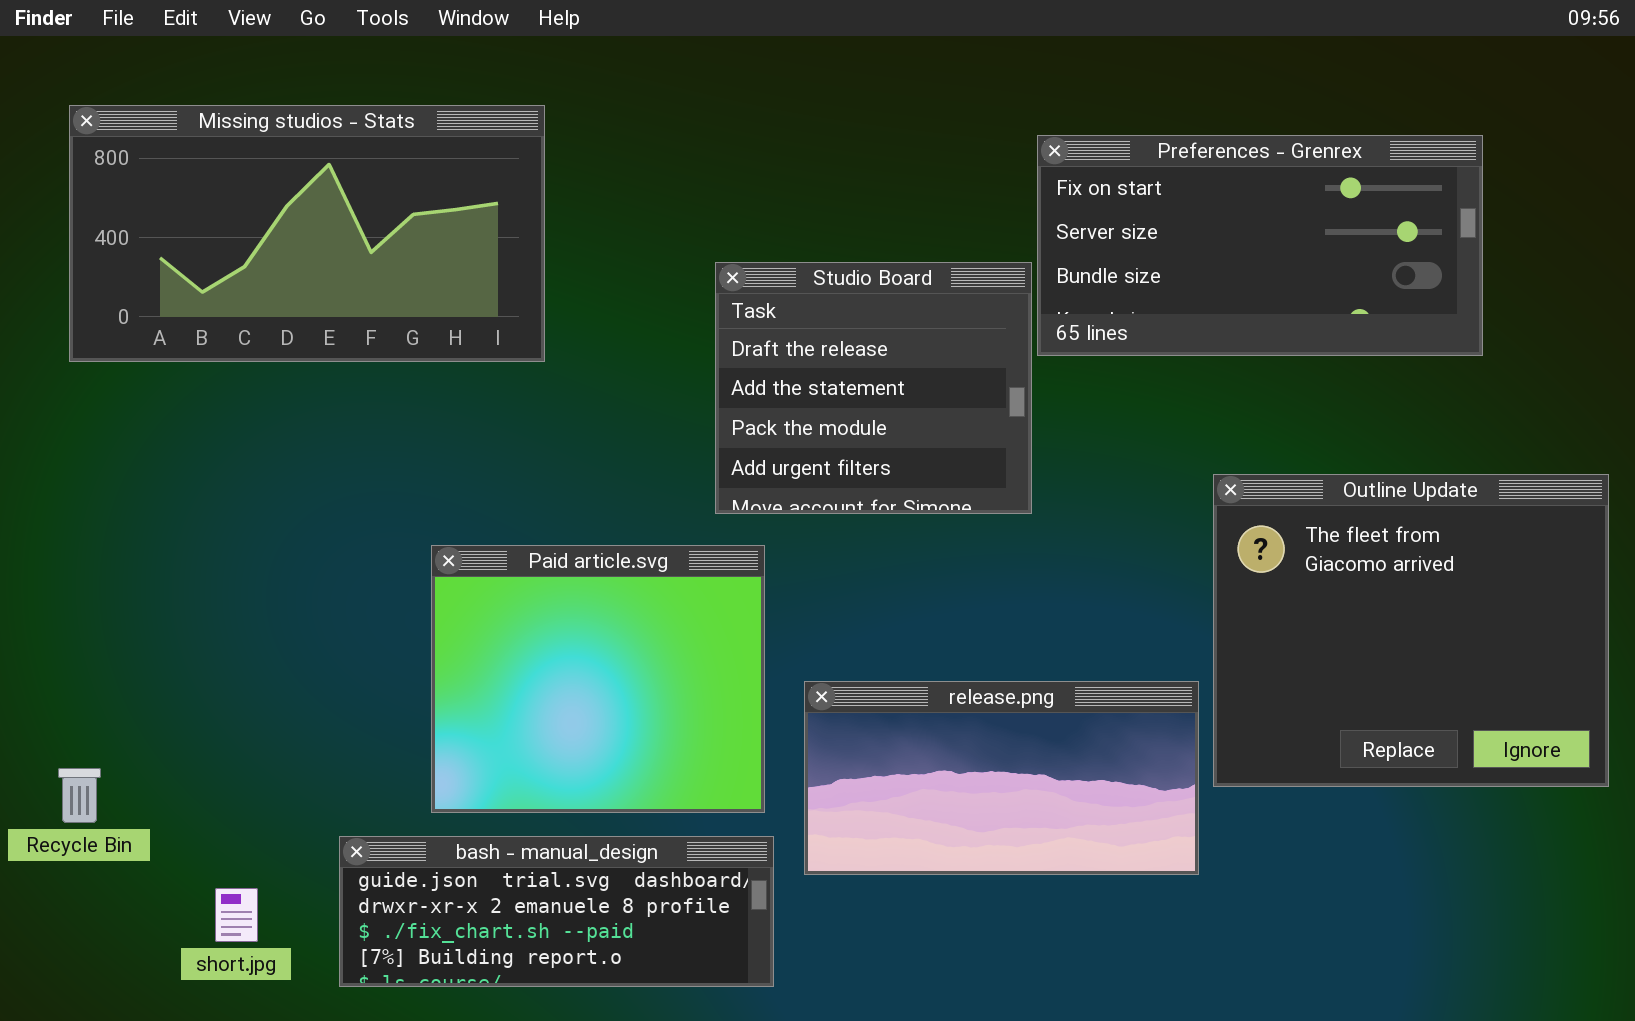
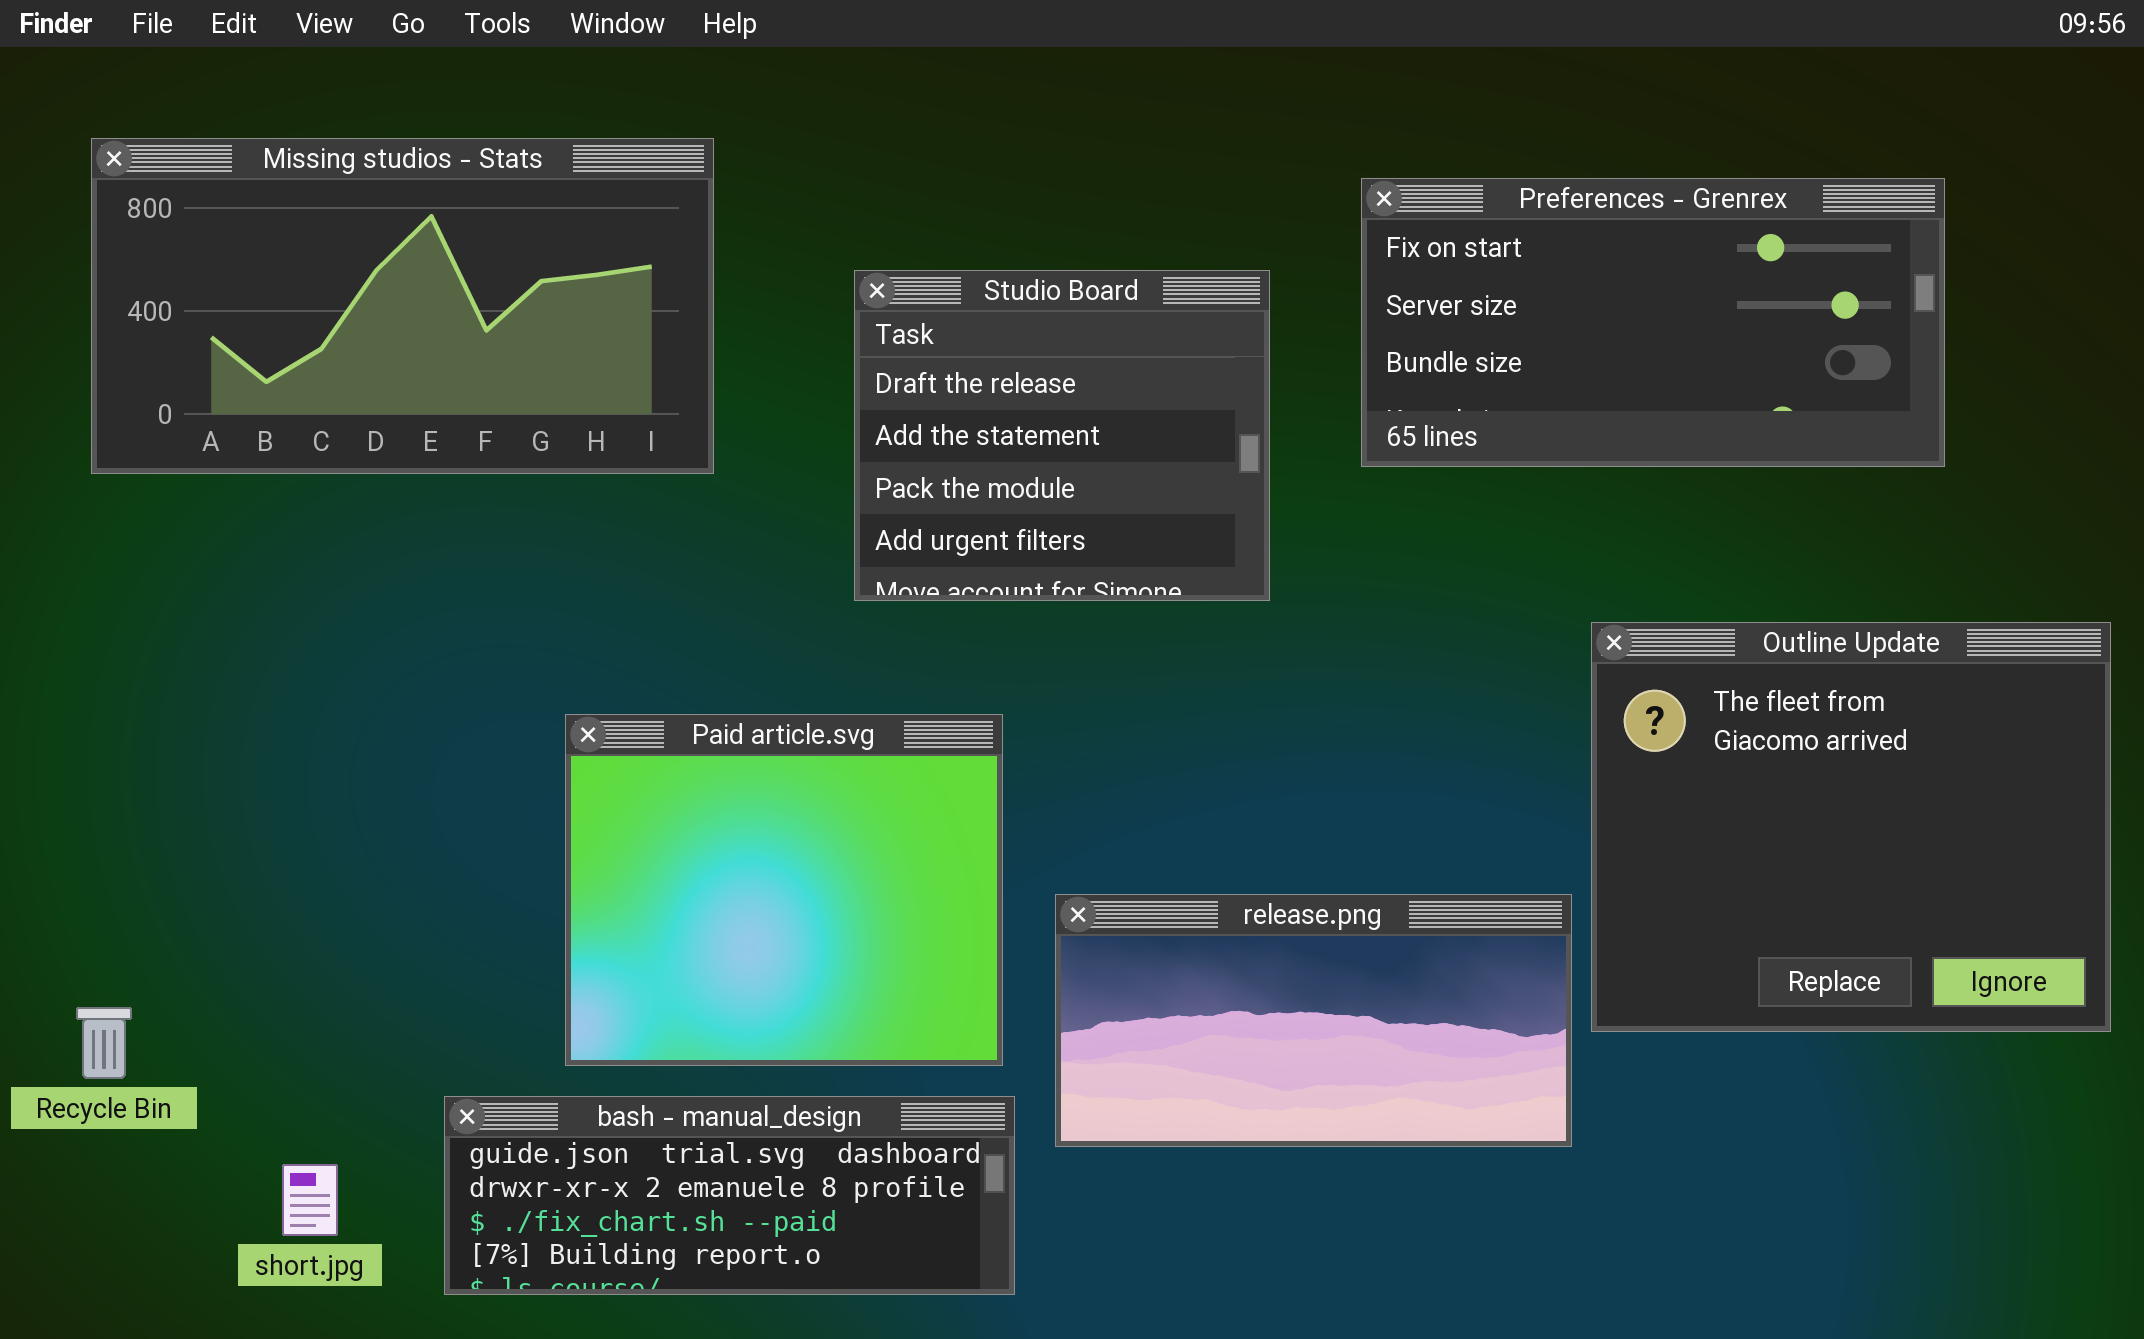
Studio Board: [715,262,1032,514] -> [854,270,1270,601], moved

